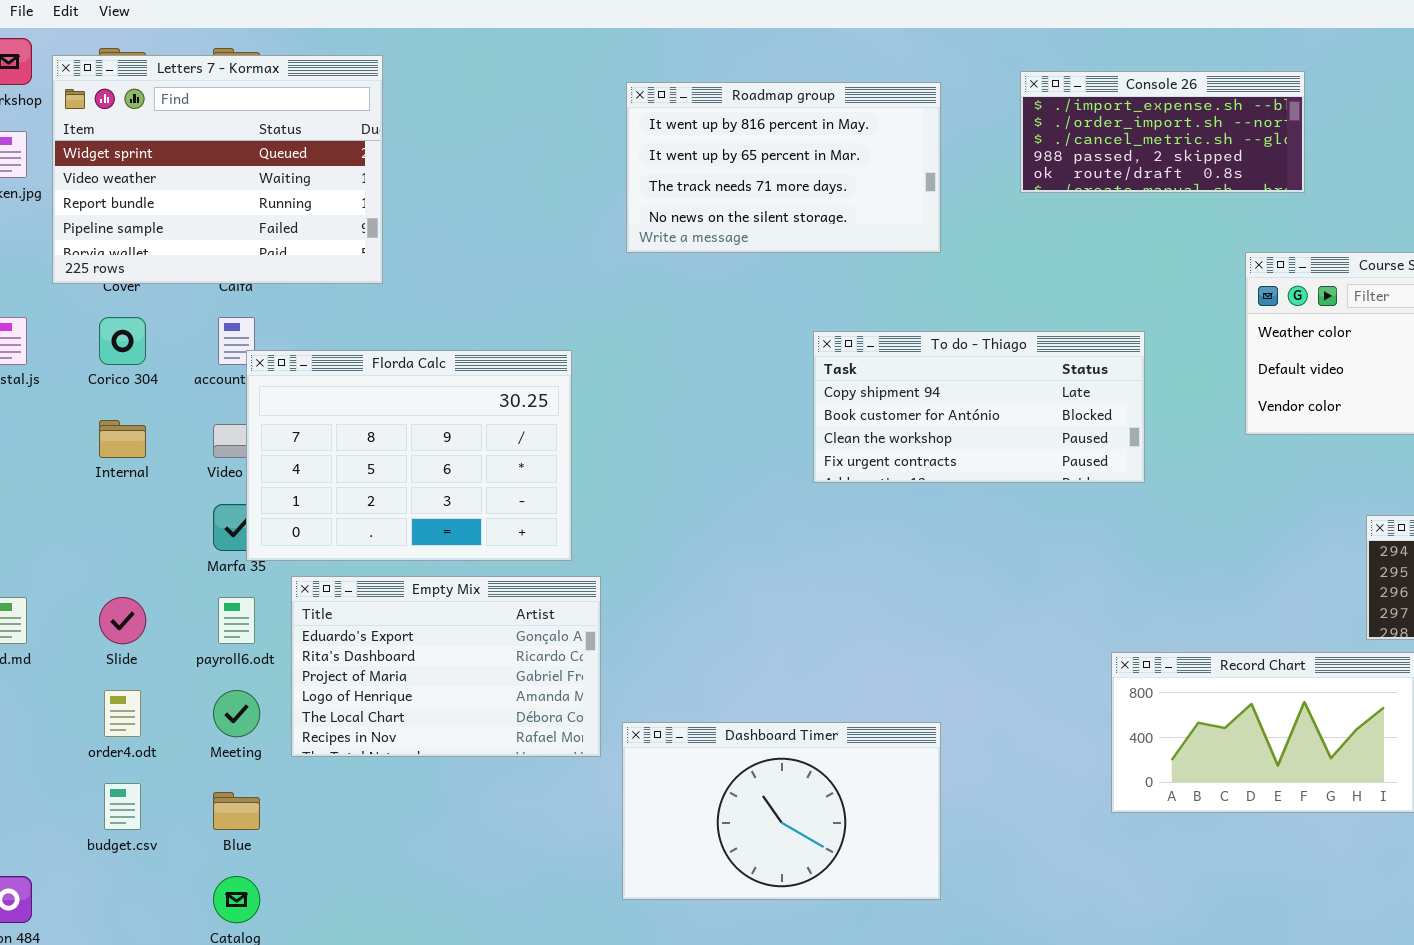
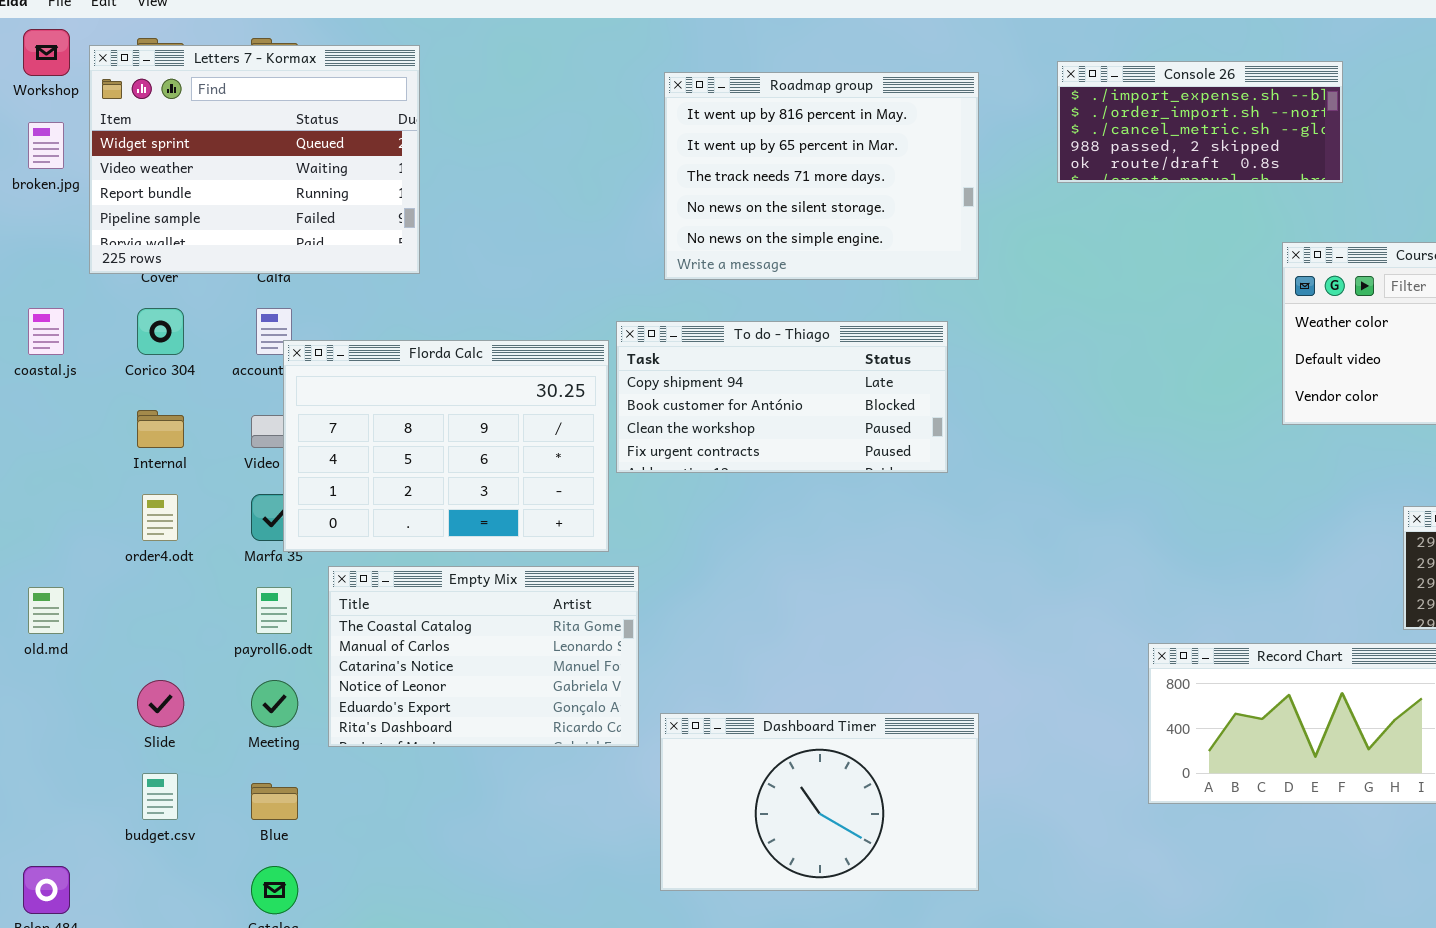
Roadmap group: [626,82,941,253] -> [664,72,979,280], resized
To do - Thiago: [813,331,1145,483] -> [616,321,948,473], moved
Empty Mix: [291,576,601,757] -> [328,566,639,747], scrolled up 4 rows
Slide: [99,597,146,644] -> [137,680,184,727], moved
order4.odt: [104,690,141,737] -> [142,494,178,541], moved

